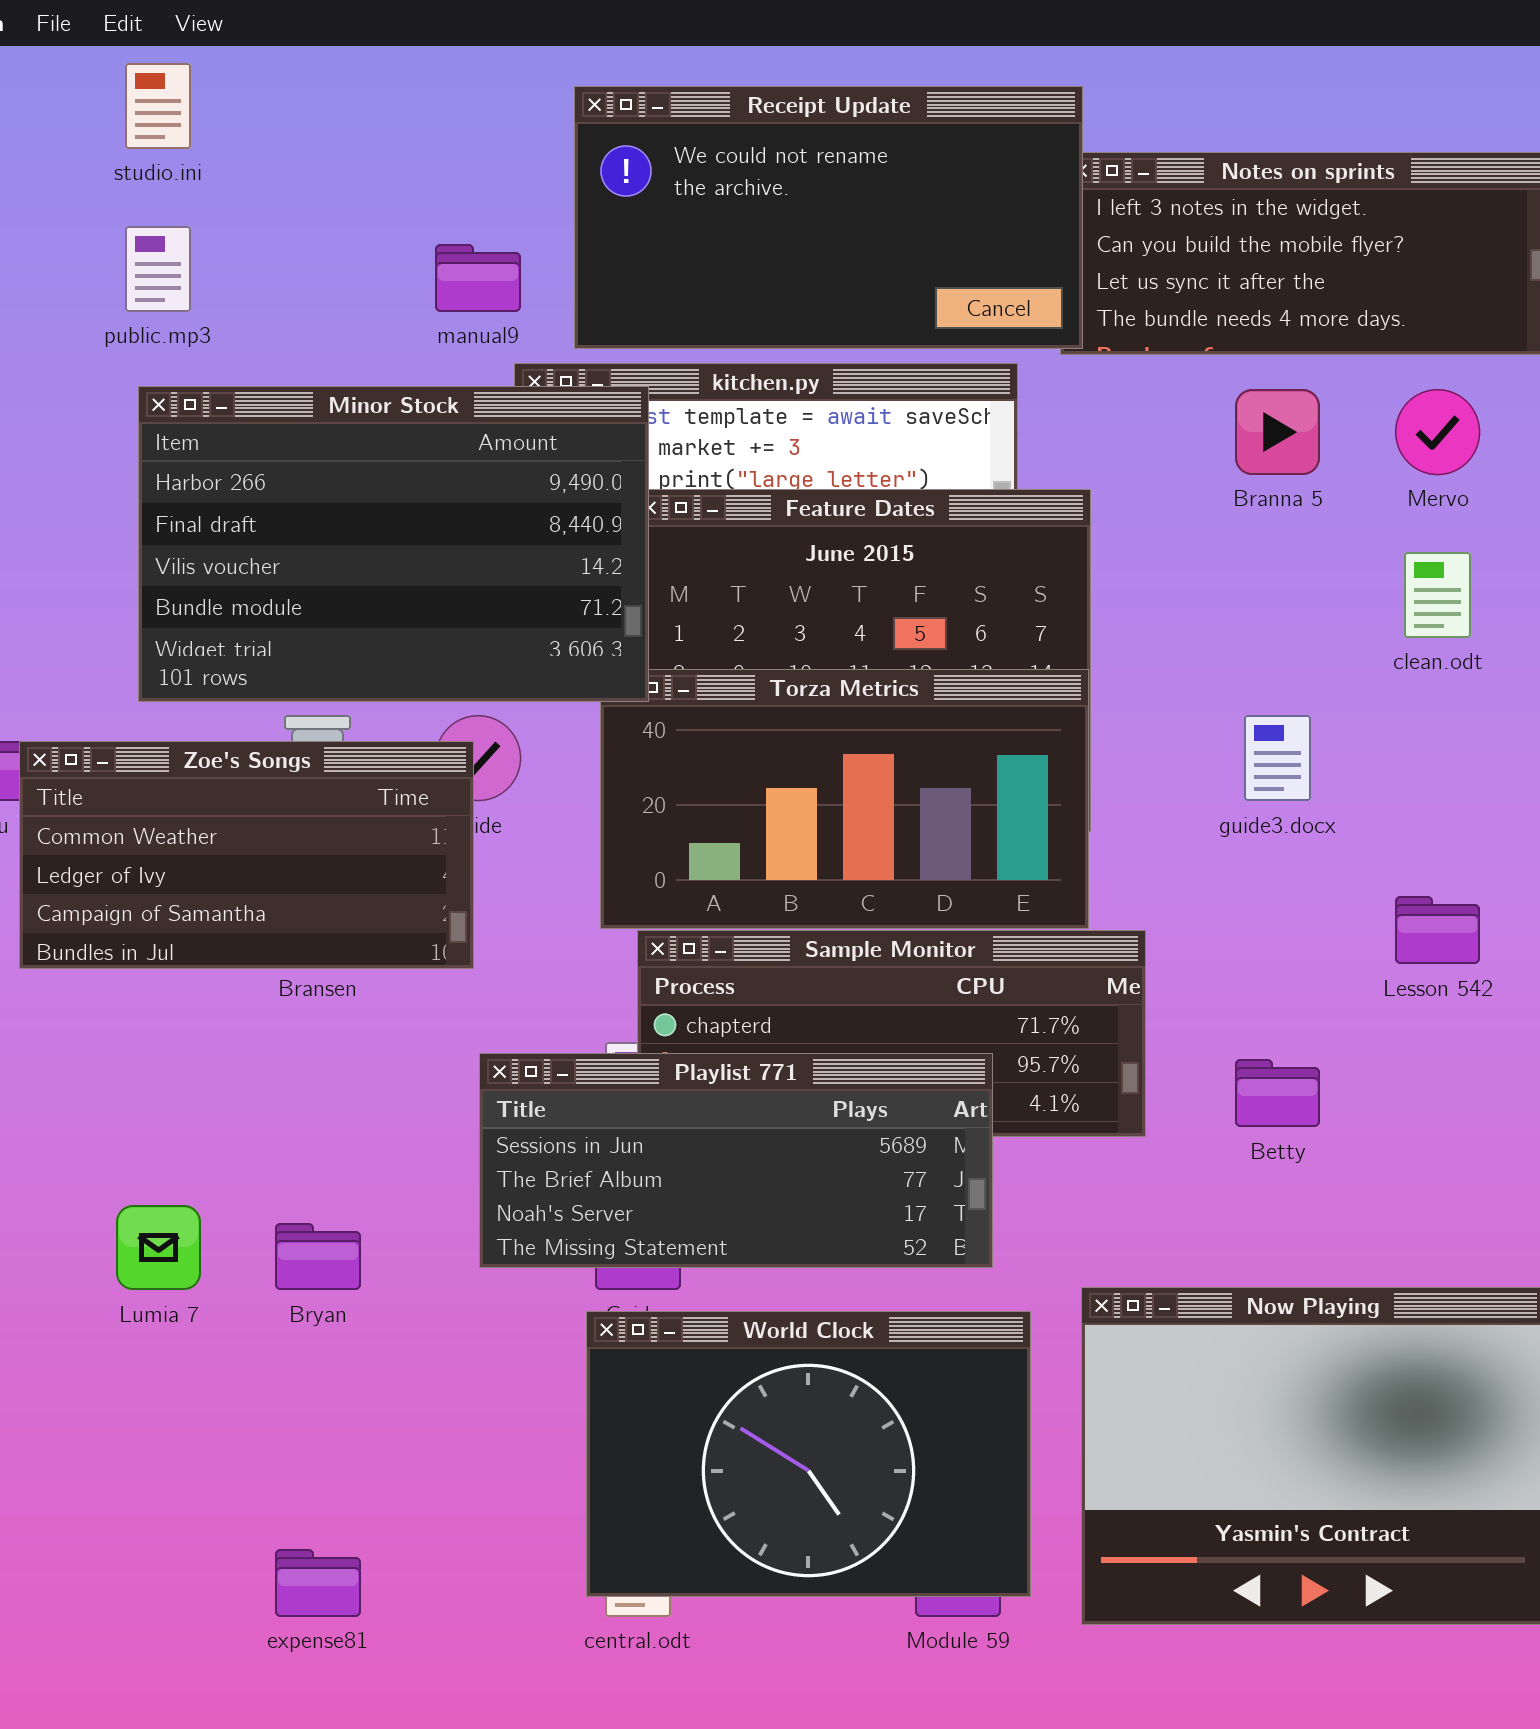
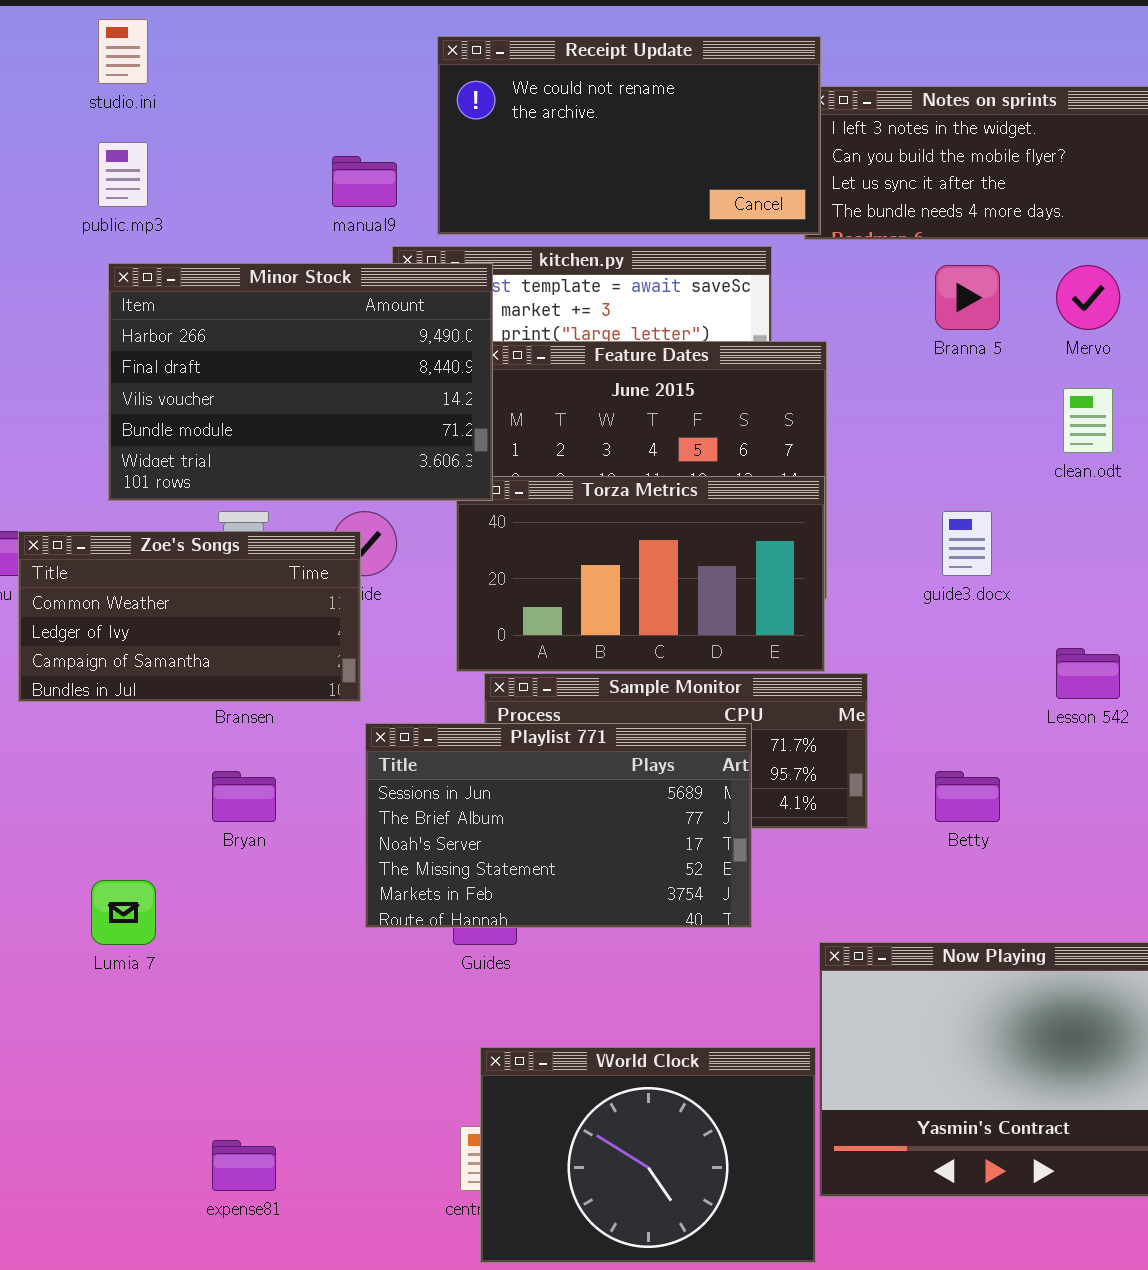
Playlist 771: [479,1053,993,1268] -> [365,723,752,928], resized
Bryan: [275,1223,361,1290] -> [212,771,276,822], moved
World Clock: [586,1311,1031,1597] -> [480,1047,816,1263], moved

